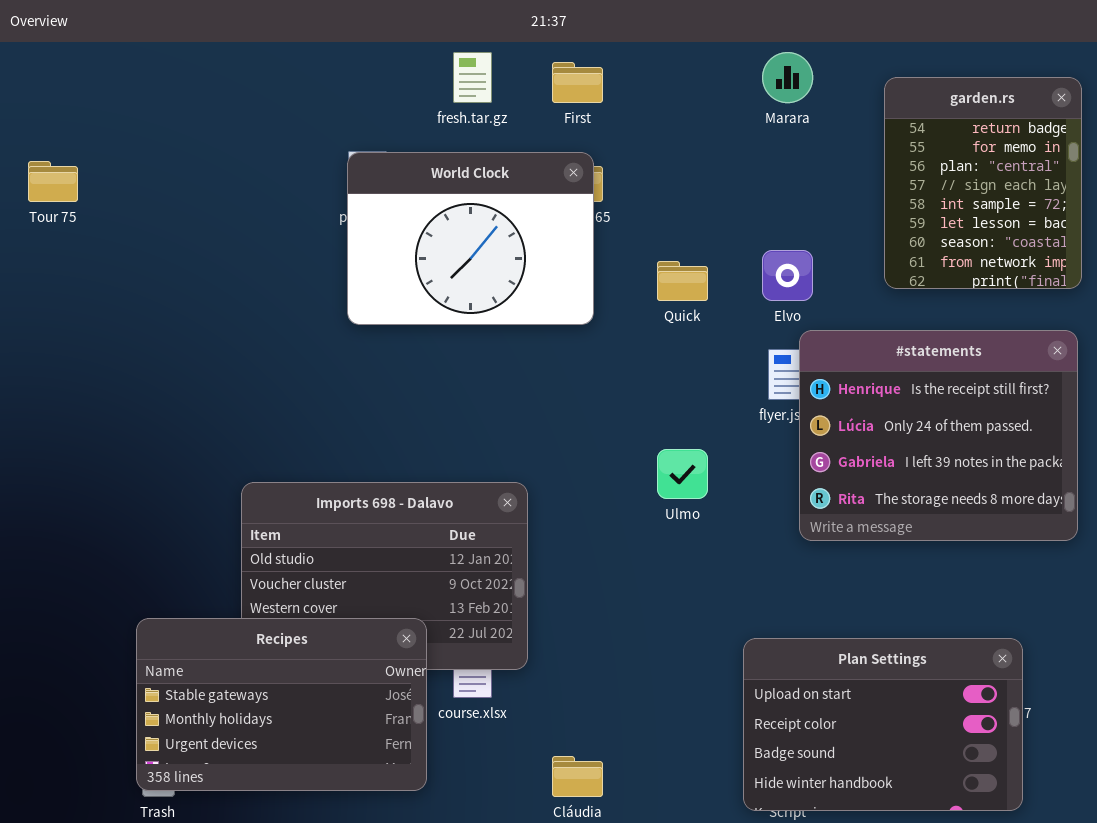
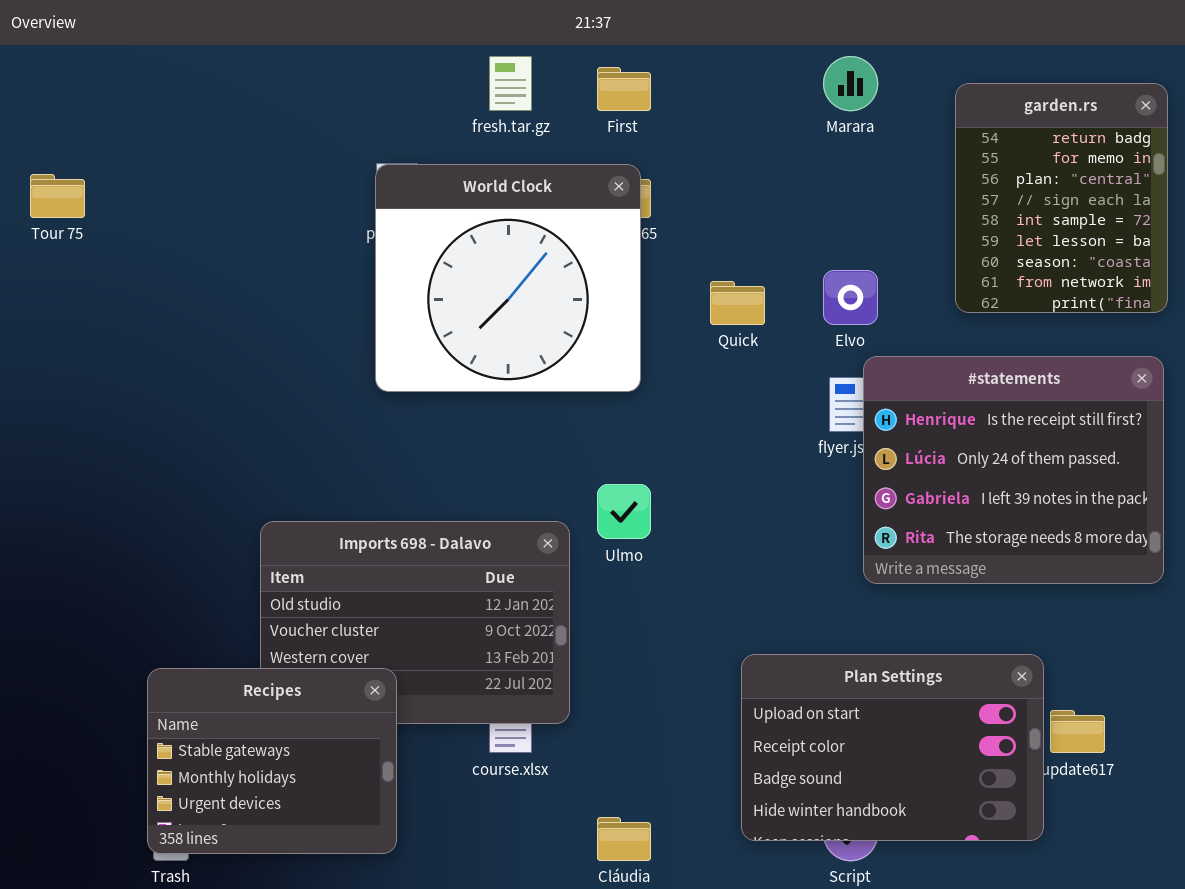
World Clock: [347,152,594,325] -> [375,164,641,392], resized
Ulmo: [657,449,708,499] -> [597,484,651,539], moved
Recipes: [136,618,427,791] -> [147,668,397,854], resized
Plan Settings: [743,638,1023,811] -> [741,654,1044,841], moved

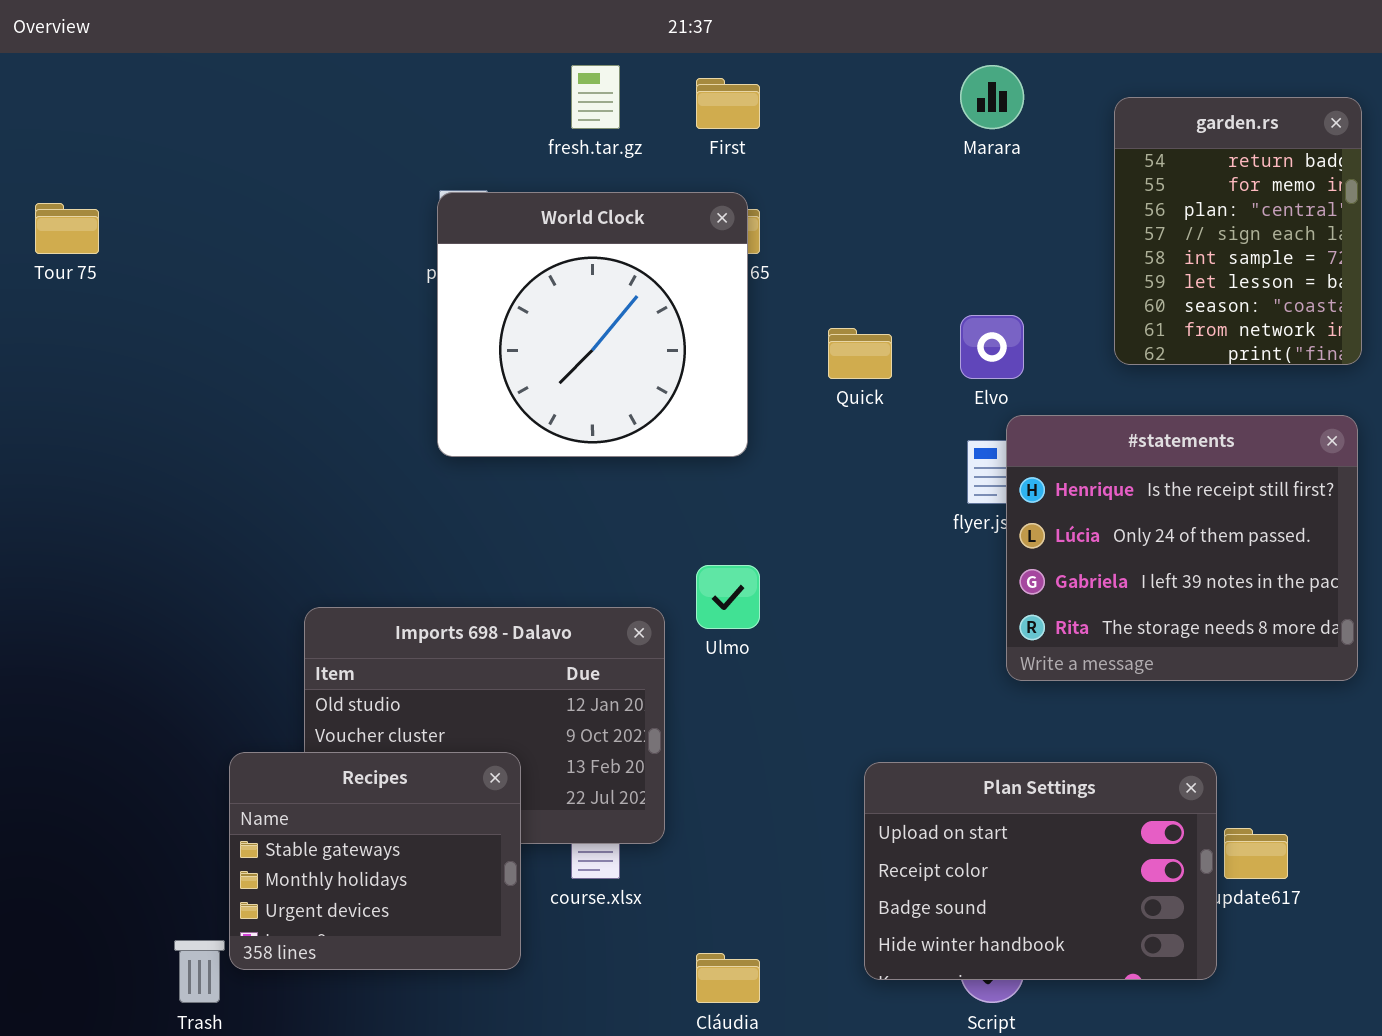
Recipes: [147,668,397,854] -> [229,752,521,970], moved

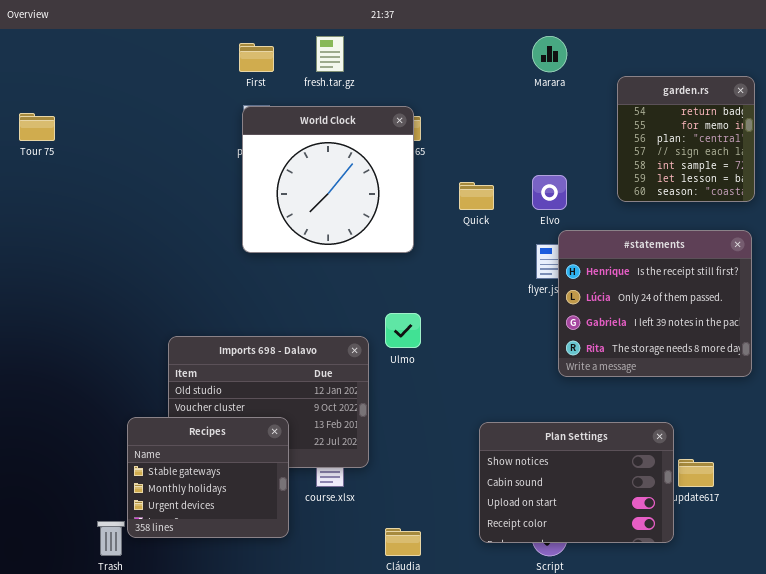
First: [696,78,760,129] -> [239,43,274,72], moved
garden.rs: [1114,97,1362,365] -> [617,76,755,202], resized
Plan Settings: [864,762,1217,980] -> [479,422,674,543], scrolled up 2 rows

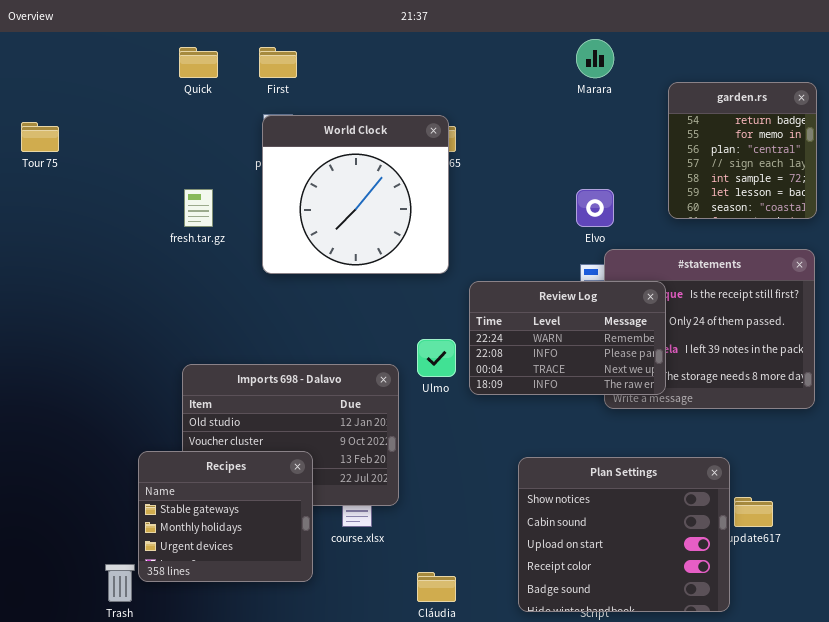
fresh.tar.gz: [316,36,344,72] -> [184,189,213,227], moved
Quick: [459,182,494,210] -> [179,47,218,78], moved
Review Log: none -> [469,281,666,395], opened
Plan Settings: [479,422,674,543] -> [518,457,730,612], resized

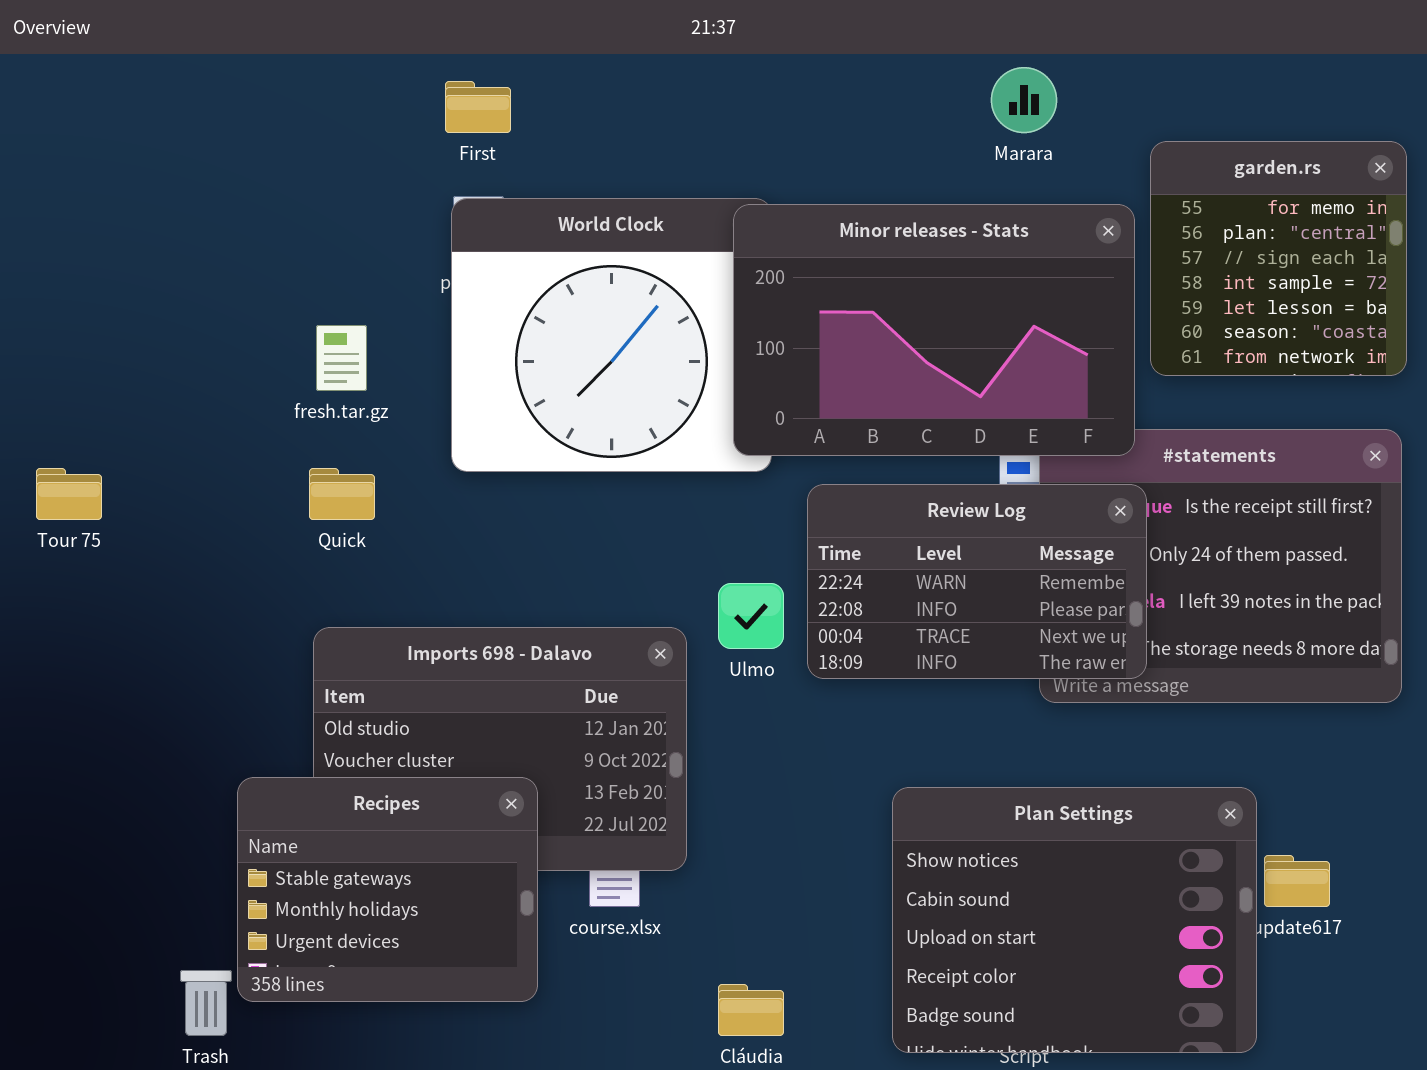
Quick: [179,47,218,78] -> [309,468,375,520], moved
garden.rs: [668,82,817,219] -> [1150,141,1407,376], scrolled down 1 row
Minor releases - Stats: none -> [733,204,1135,456], opened
Tour 75: [21,122,59,152] -> [36,468,102,520], moved

